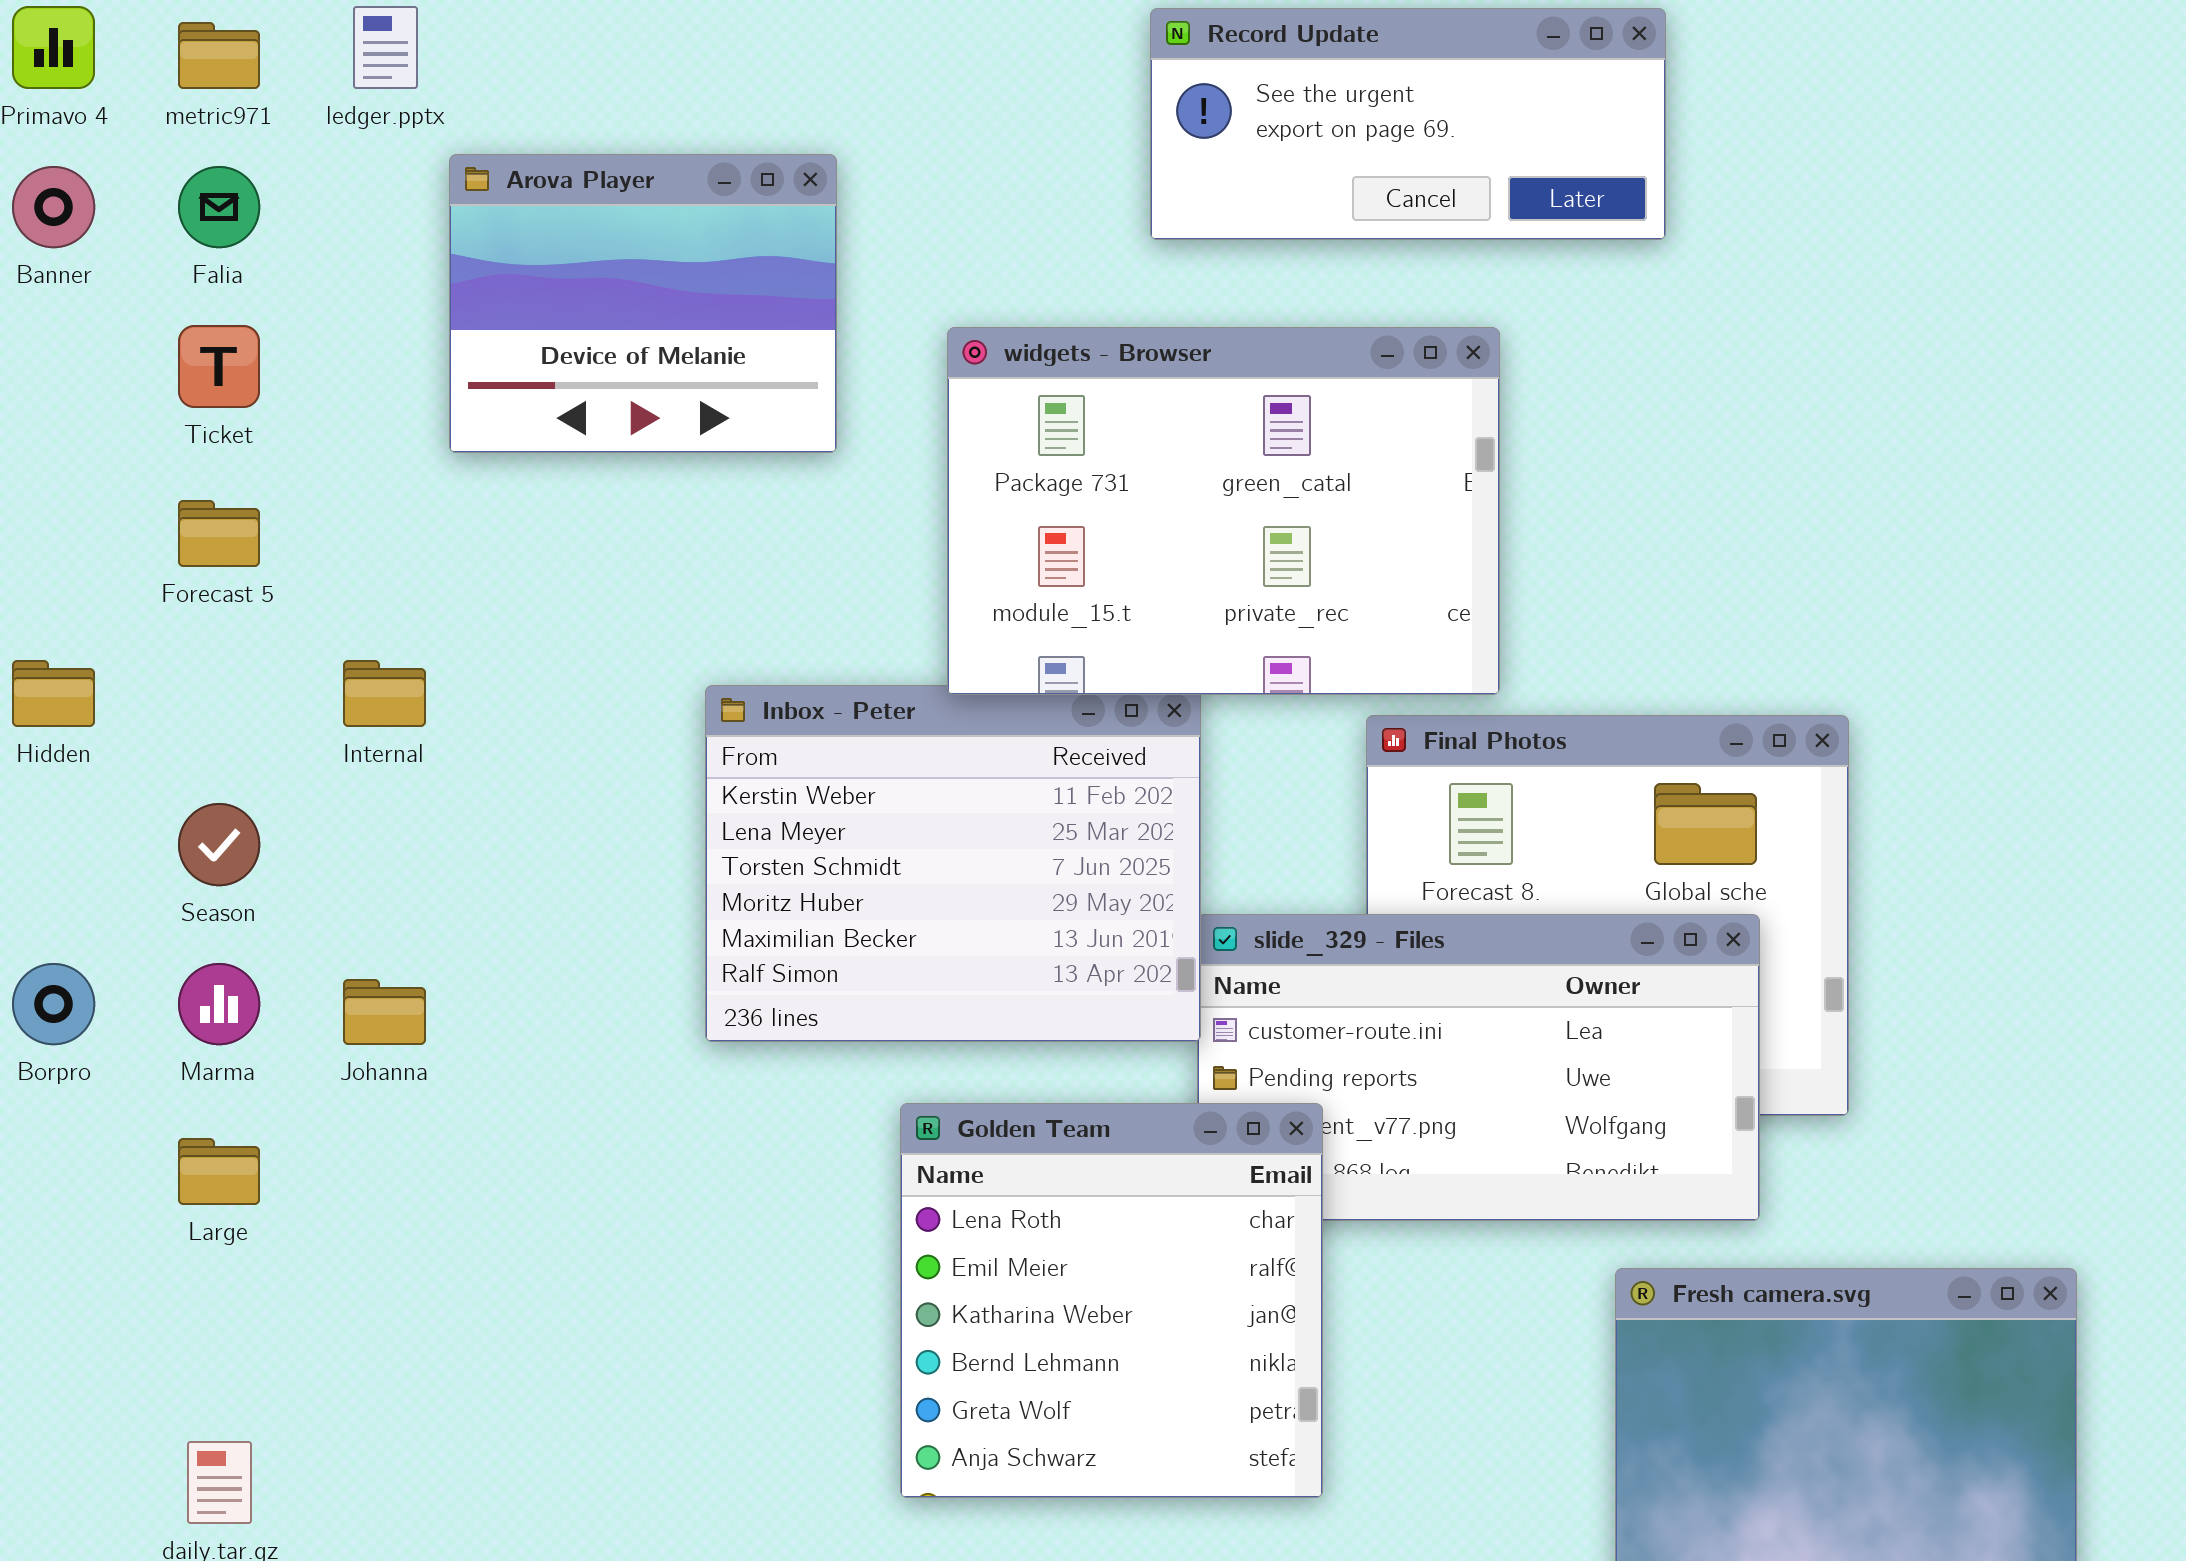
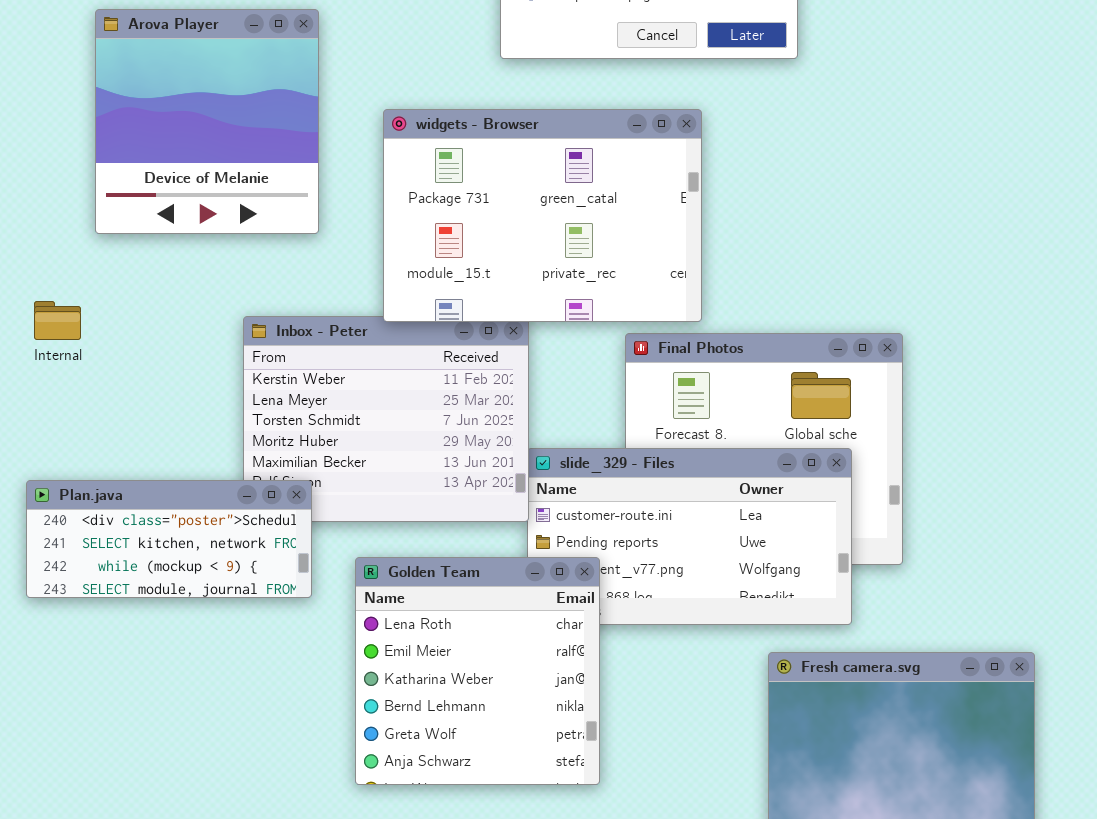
Arova Player: [449,154,837,453] -> [95,9,319,234], resized
Plan.java: none -> [26,480,312,598], opened

